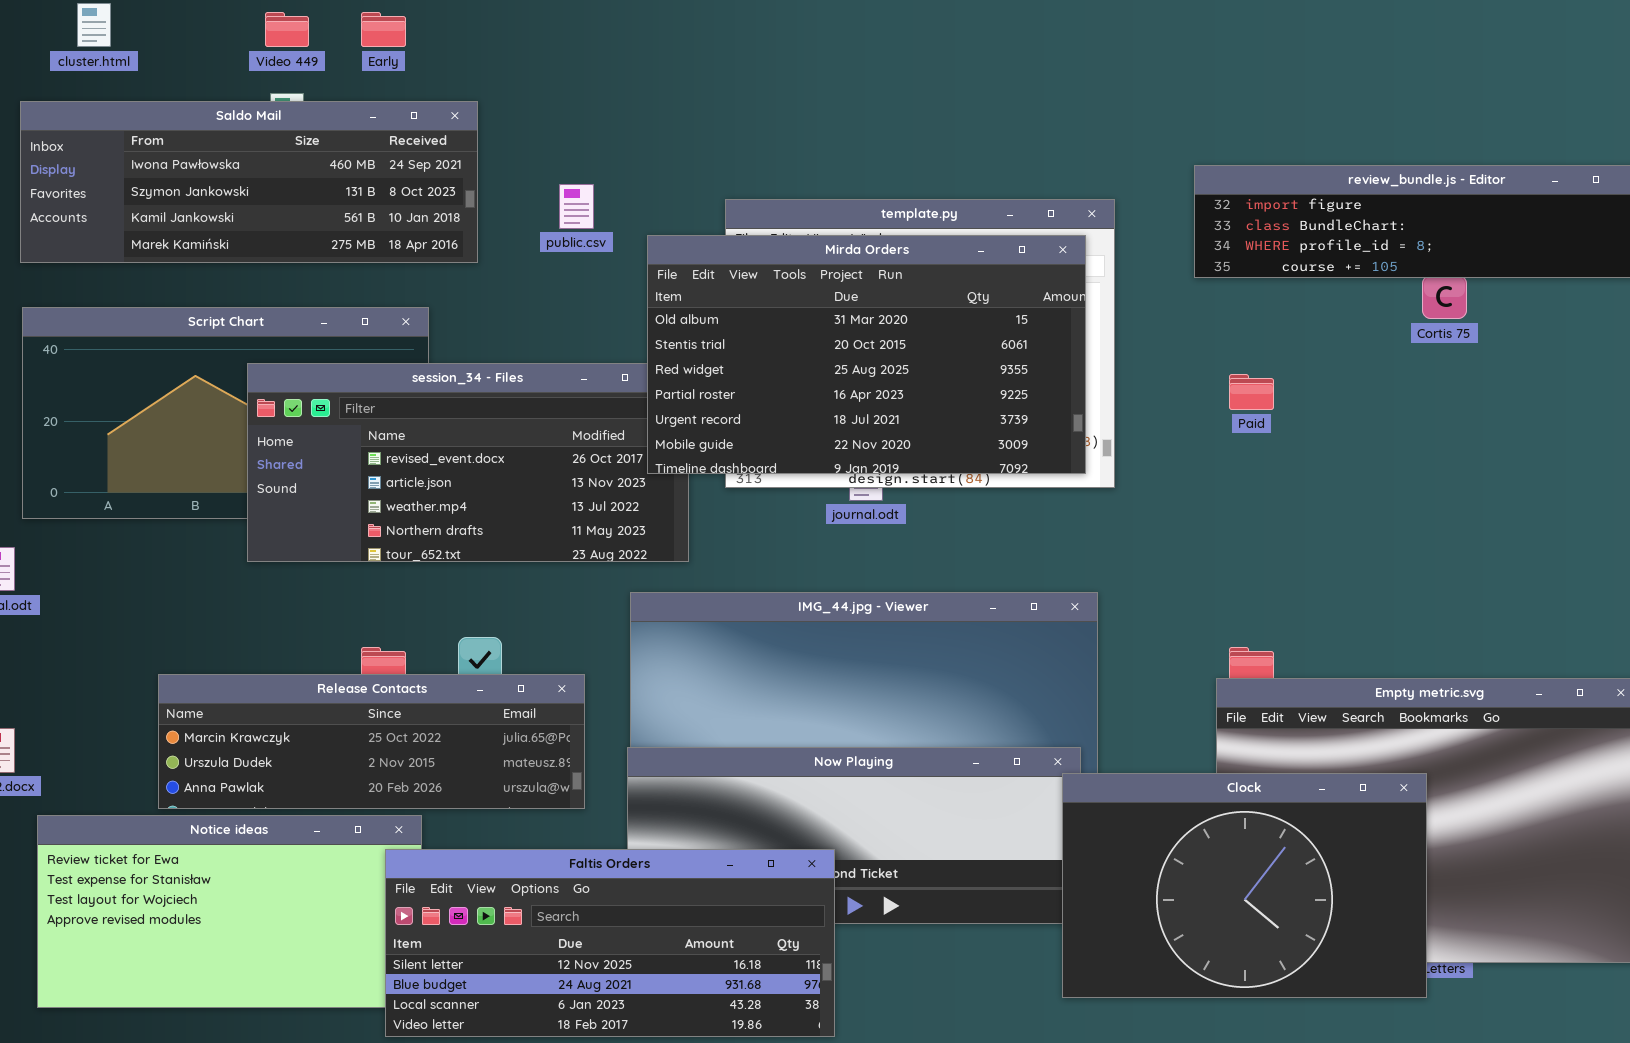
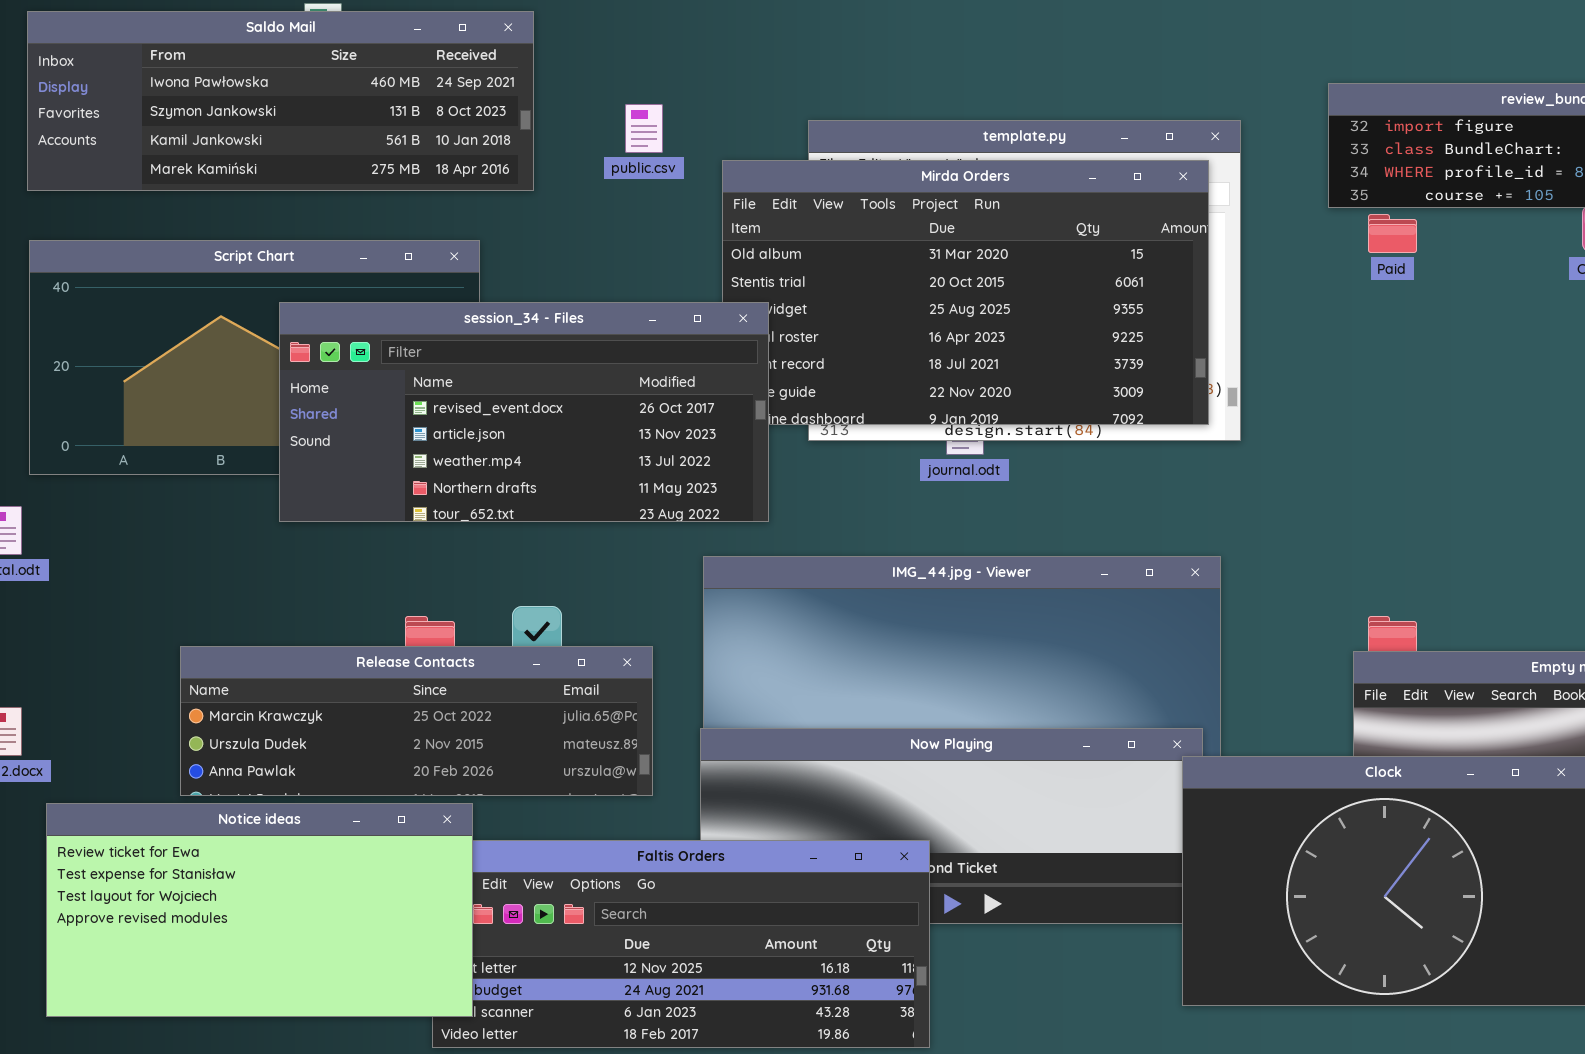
session_34 - Files: [247,363,689,562] -> [279,302,769,522], raised
Paid: [1229,374,1274,410] -> [1368,214,1417,253], moved
Notice ideas: [37,815,422,1008] -> [46,803,473,1017], raised

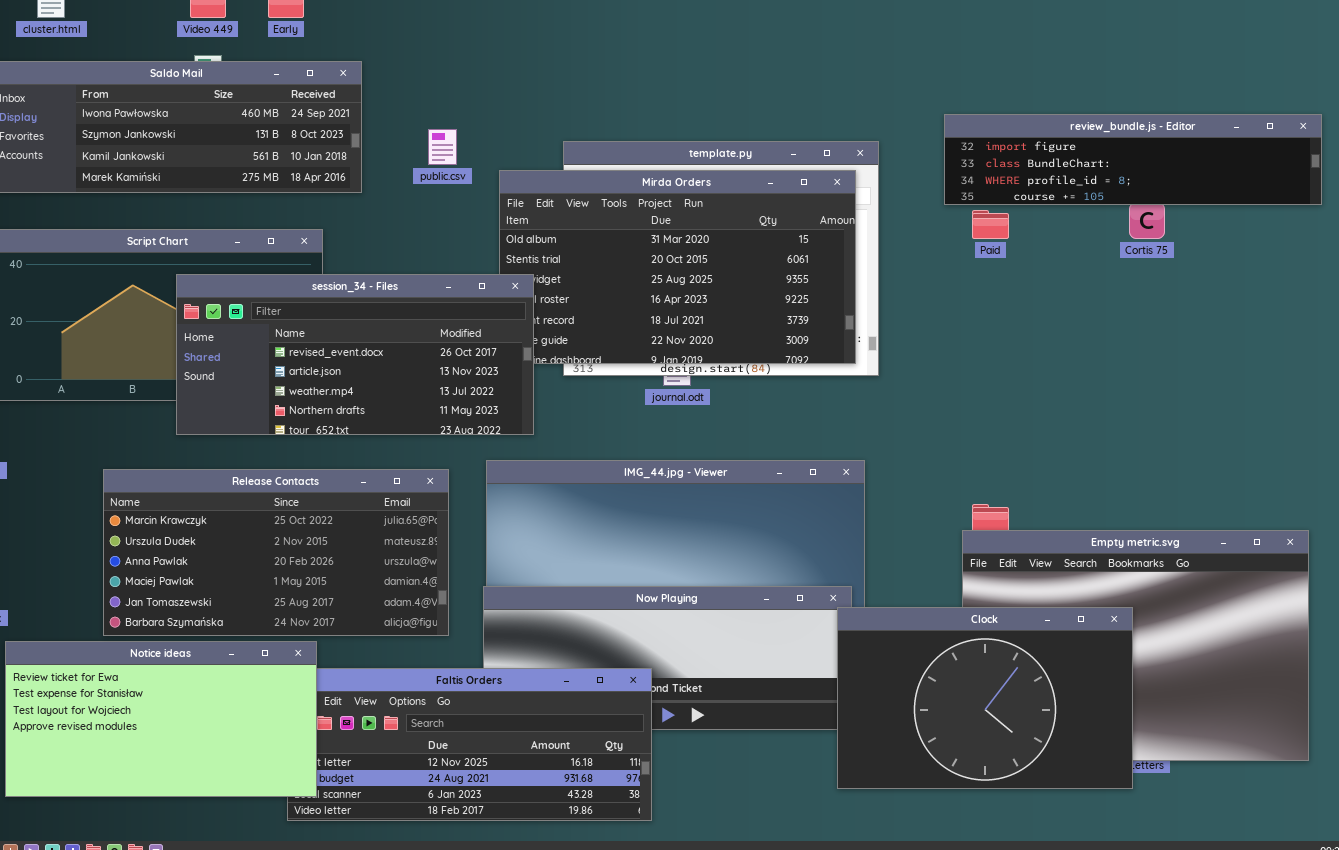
Release Contacts: [180,646,653,796] -> [103,469,449,636], resized

